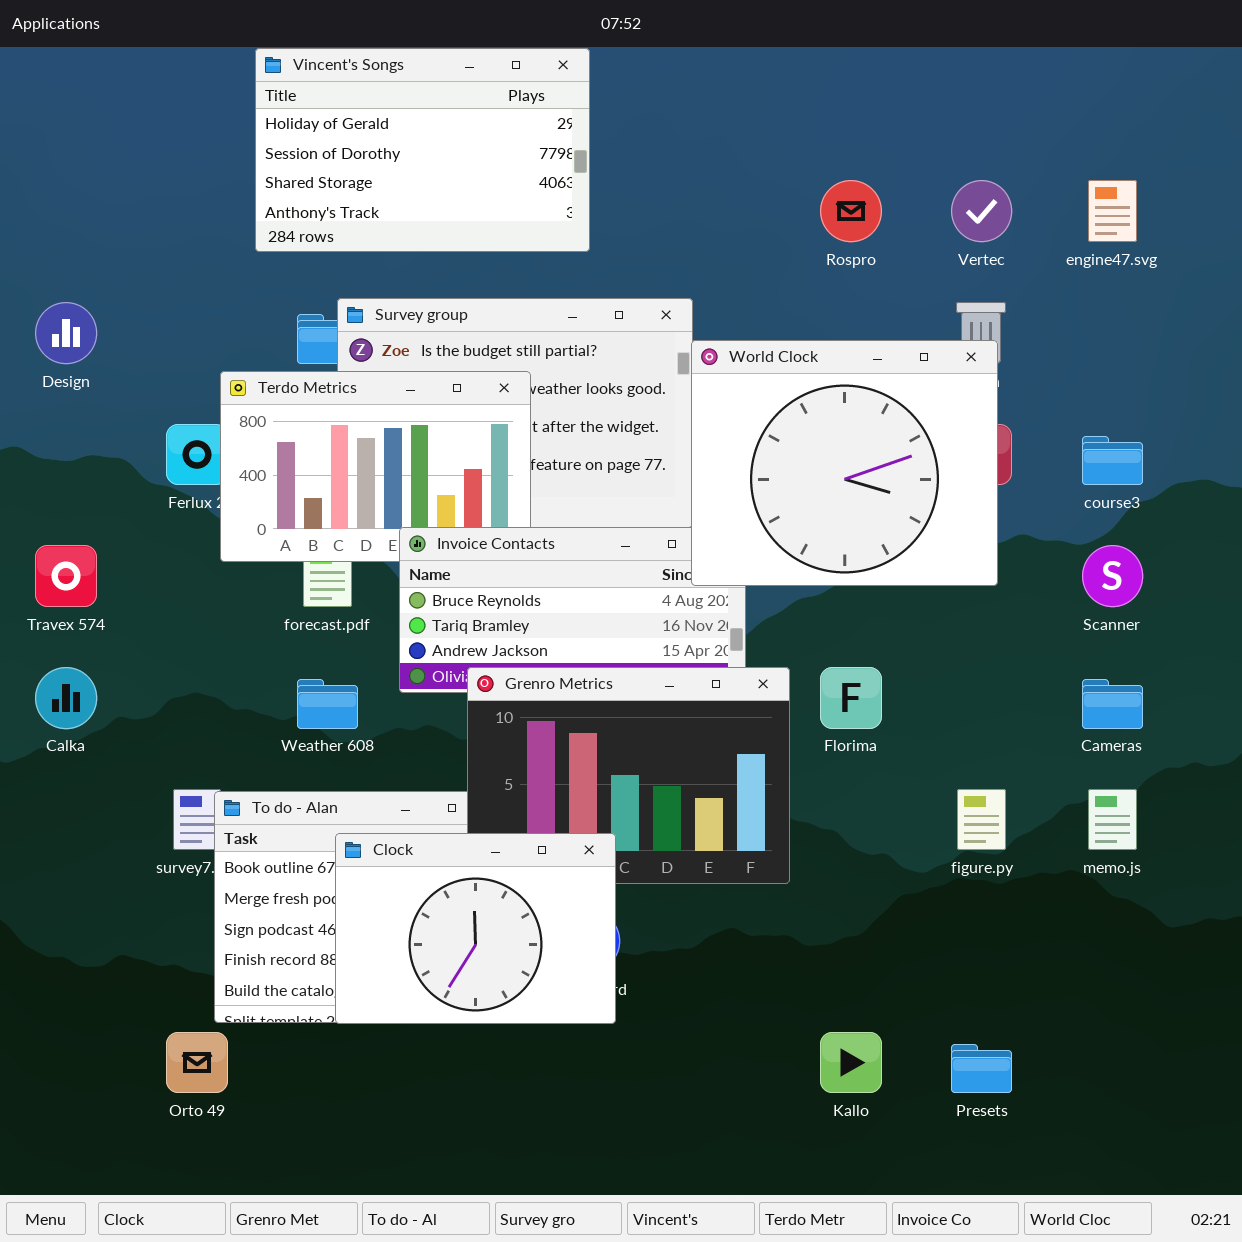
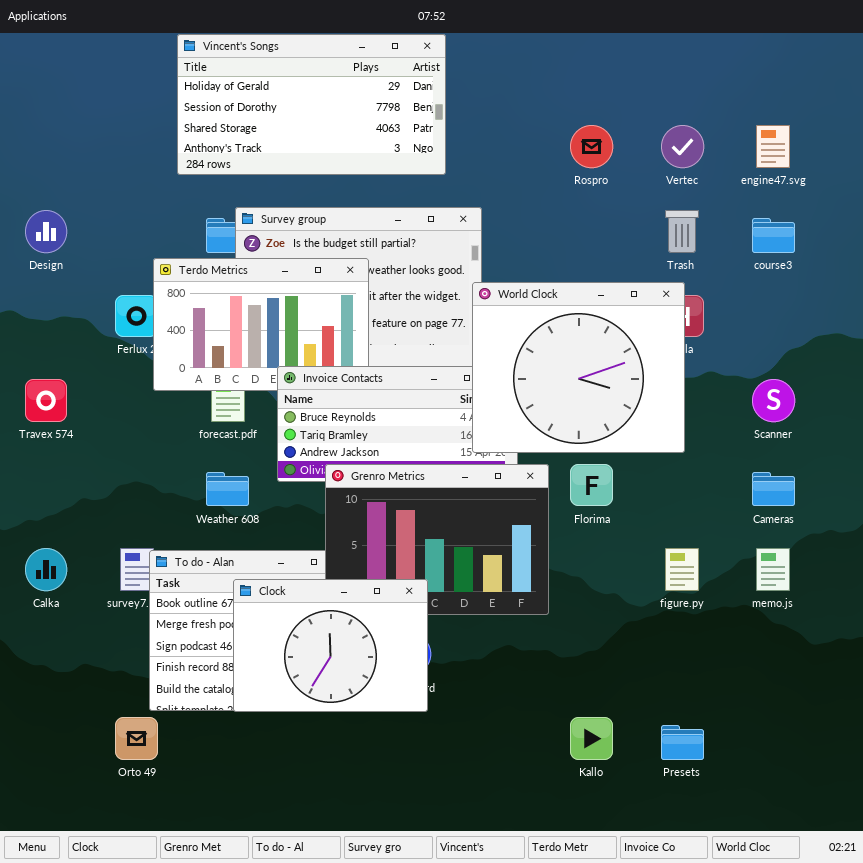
Vincent's Songs: [255,48,590,252] -> [177,34,446,175], resized
World Clock: [691,340,998,586] -> [472,282,685,453], moved
course3: [1082,436,1143,485] -> [752,218,795,253], moved
Calka: [35,667,97,729] -> [25,548,67,591], moved

